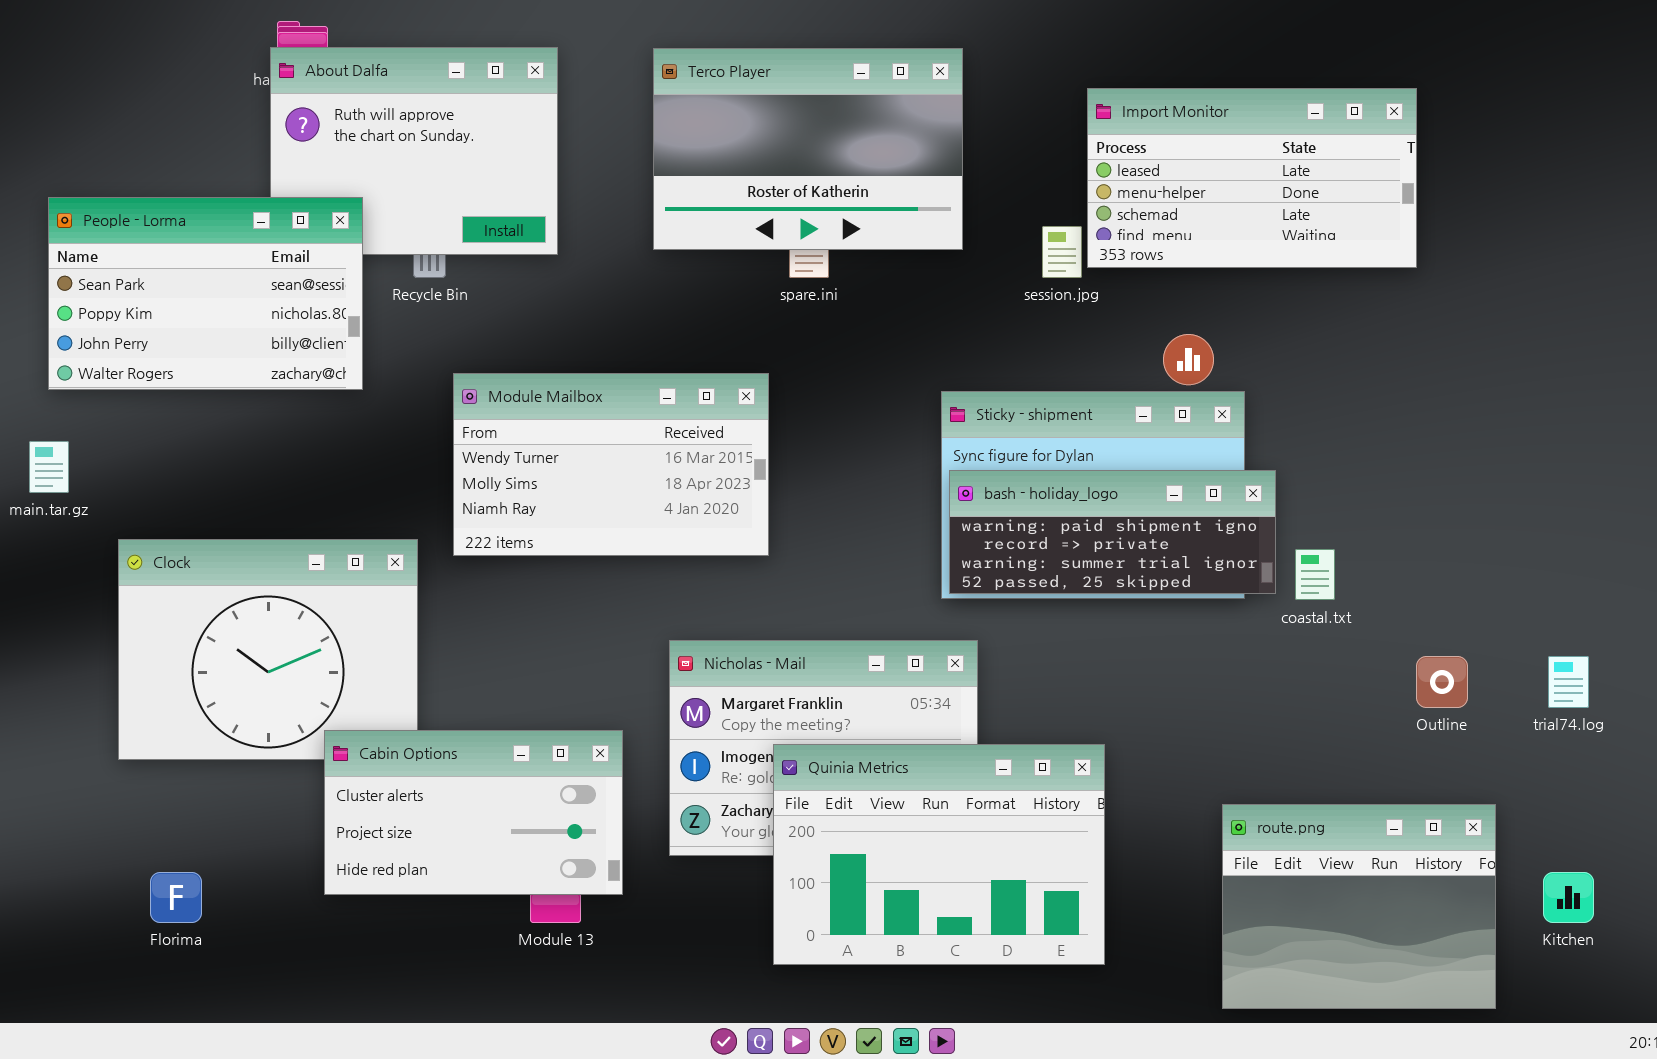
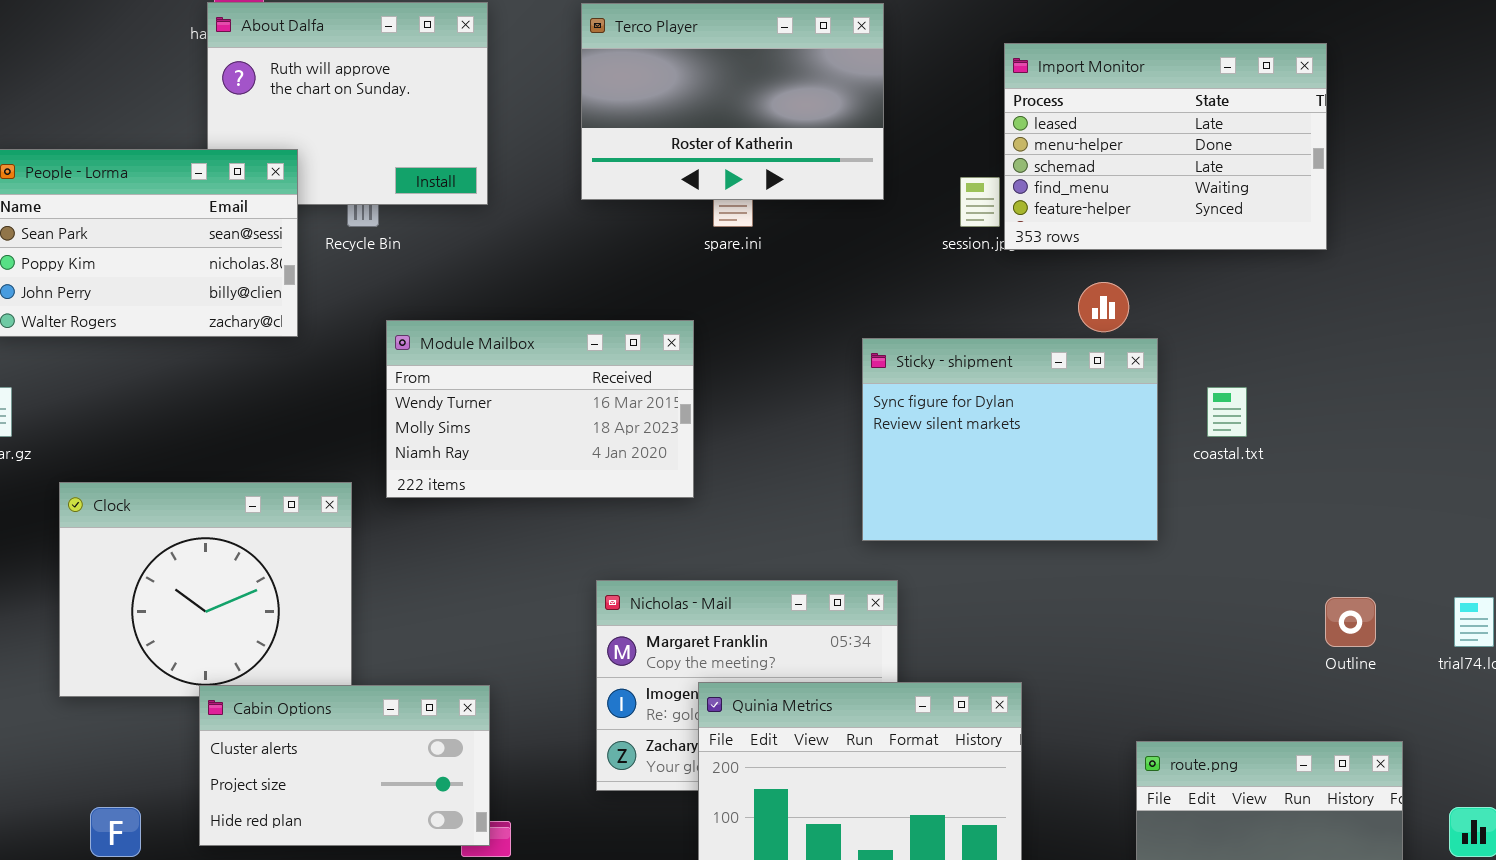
Import Monitor: [1087,88,1417,268] -> [1004,43,1327,250], resized
bash - holiday_logo: [949,470,1276,594] -> none, closed
coastal.txt: [1295,549,1335,600] -> [1207,387,1247,437], moved
Cabin Options: [324,730,623,895] -> [199,685,490,846], moved

